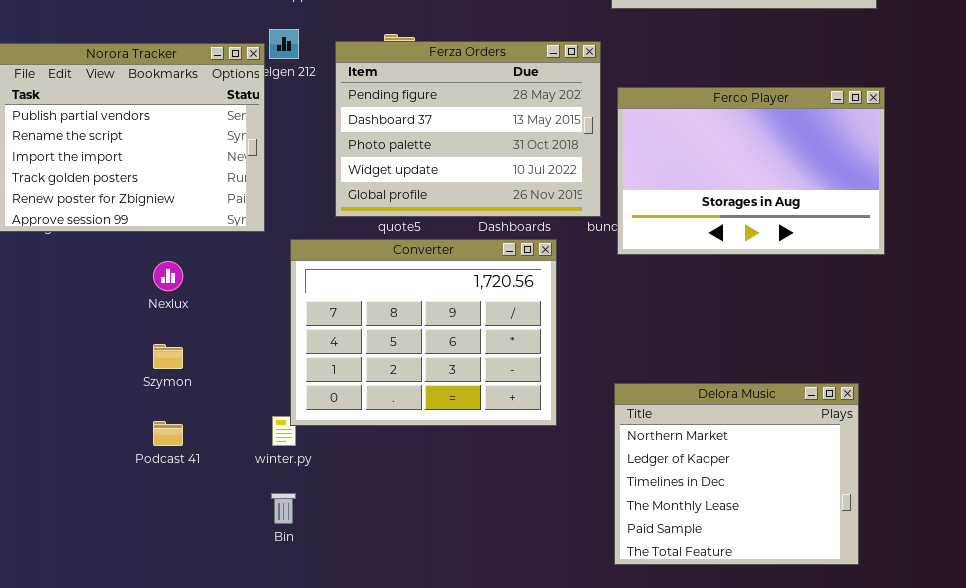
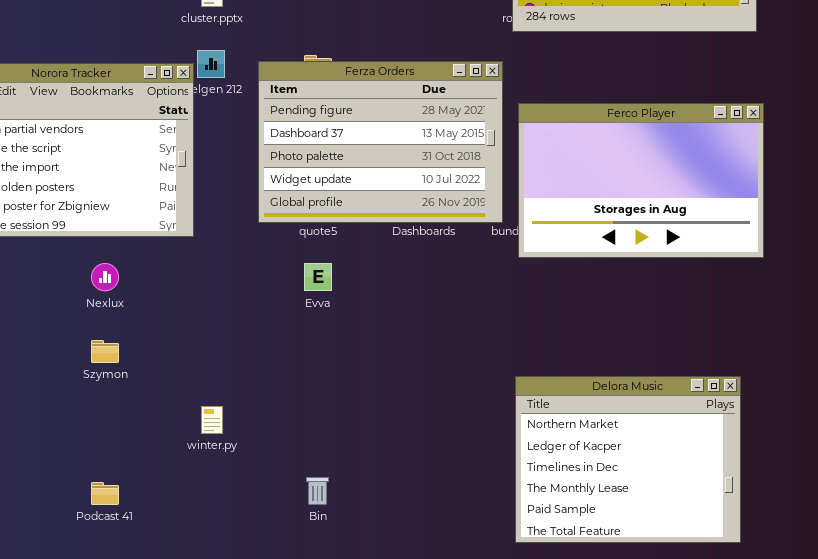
Converter: [290,239,557,426] -> none, closed
Podcast 41: [153,421,183,446] -> [91,482,119,505], moved
Bin: [271,493,296,524] -> [306,477,329,505], moved

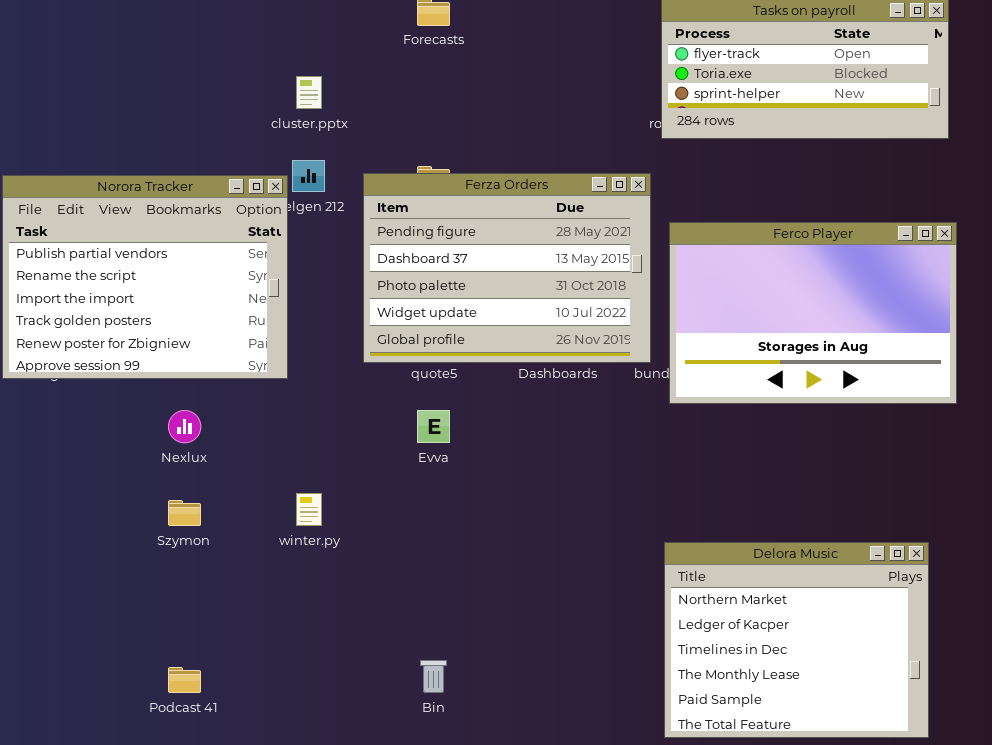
winter.py: [201,406,223,434] -> [296,493,322,526], moved

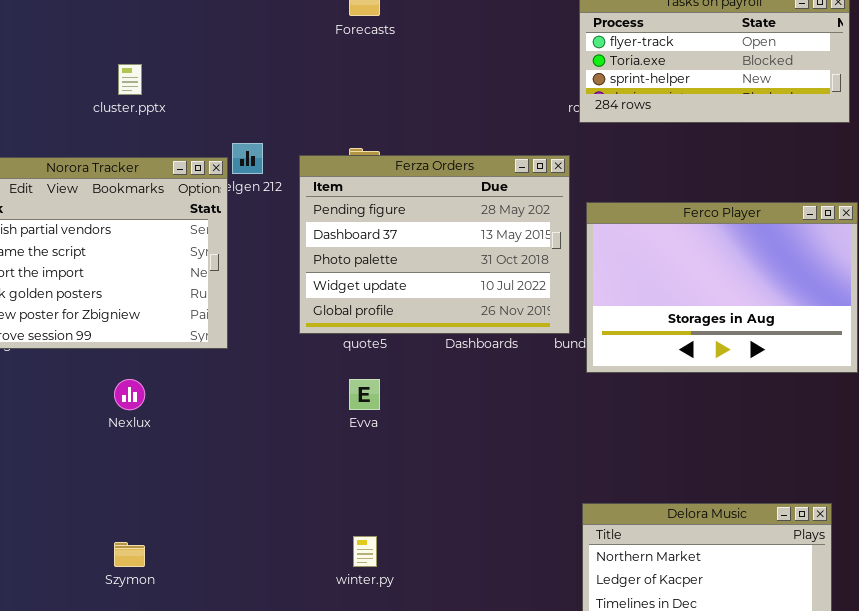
cluster.pptx: [296,76,322,109] -> [118,64,142,95], moved
winter.py: [296,493,322,526] -> [353,536,377,567], moved
Szymon: [168,500,201,526] -> [114,542,145,567], moved

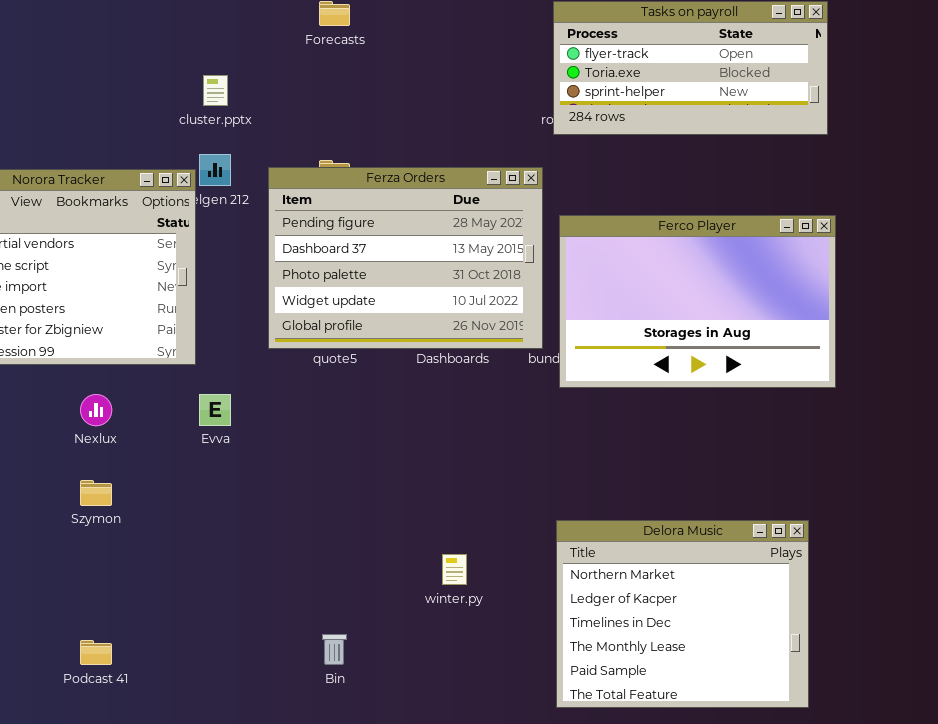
cluster.pptx: [118,64,142,95] -> [203,75,228,106], moved
Evva: [349,379,380,410] -> [199,394,231,426], moved
winter.py: [353,536,377,567] -> [442,554,467,585], moved
Szymon: [114,542,145,567] -> [80,480,112,506], moved

